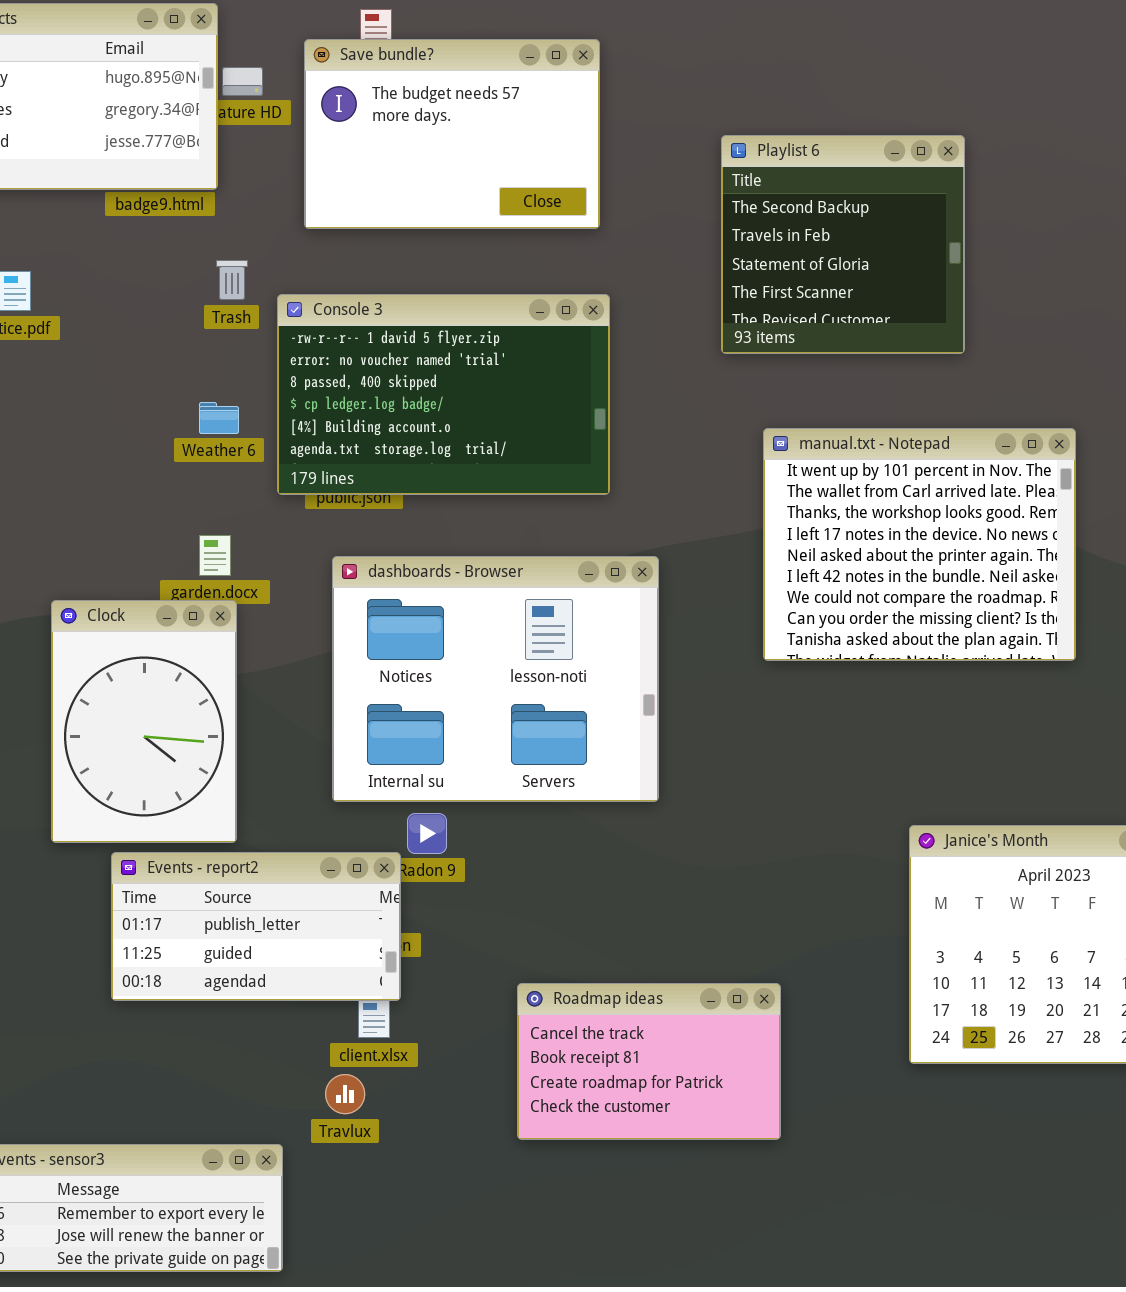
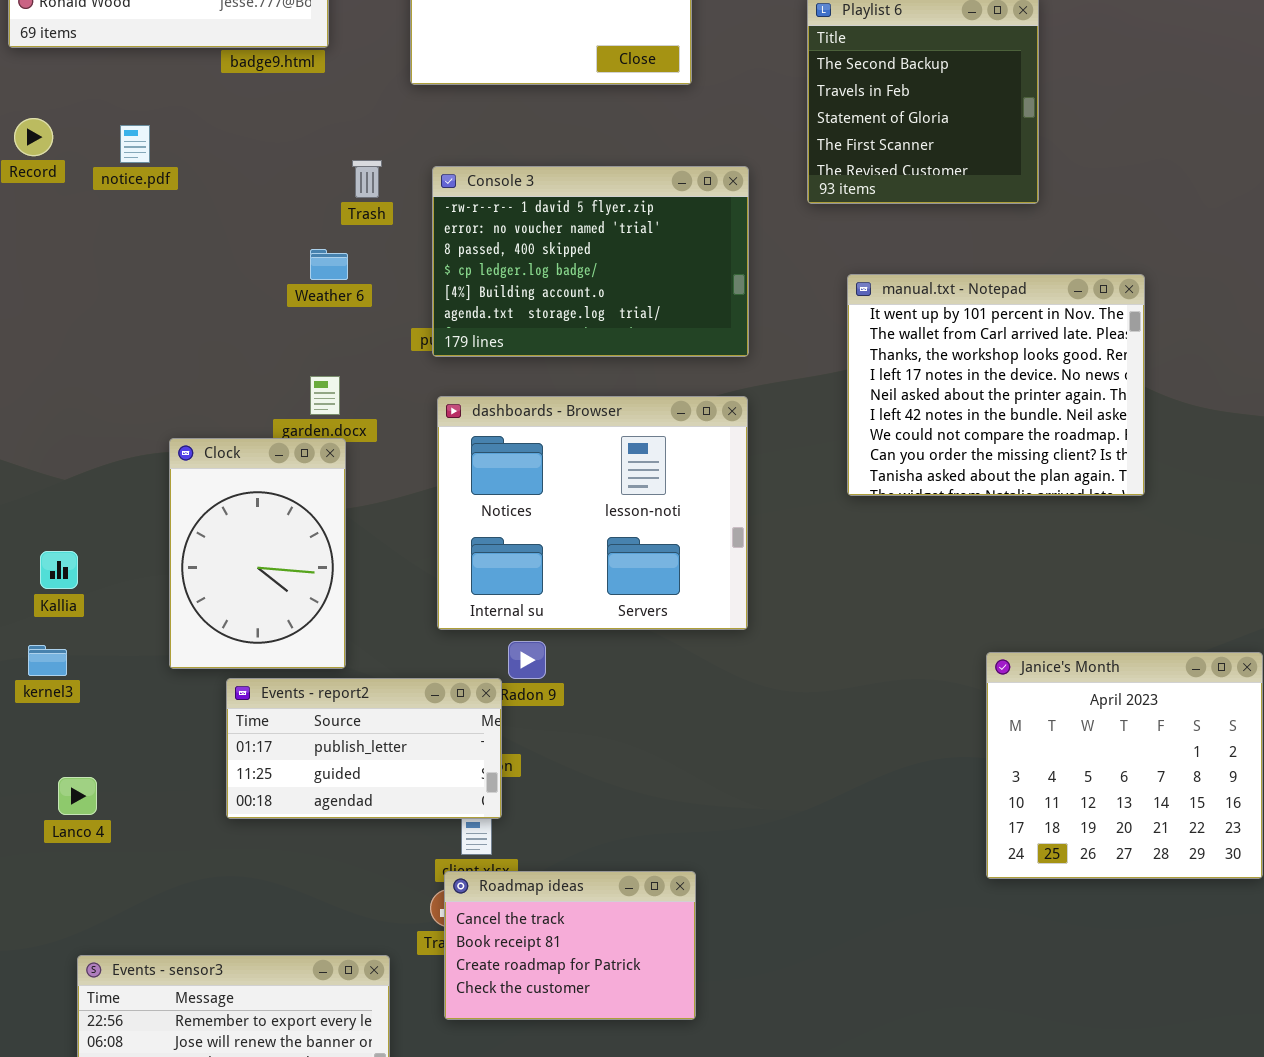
Trash: [216,260,248,300] -> [352,160,382,198], moved
Console 3: [277,294,610,495] -> [432,166,749,357], moved
Roadmap ideas: [517,983,781,1140] -> [444,871,696,1020], moved

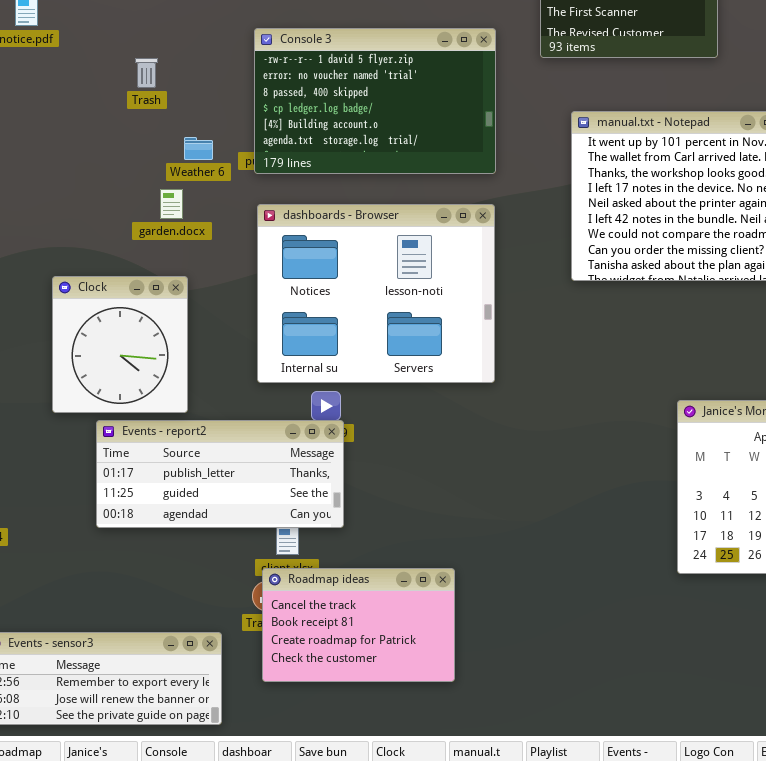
Trash: [352,160,382,198] -> [135,58,158,88], moved
Weather 6: [310,249,348,280] -> [184,137,213,160], moved
Clock: [169,438,346,669] -> [52,276,188,413], resized
Events - report2: [226,678,502,819] -> [96,420,344,528], resized

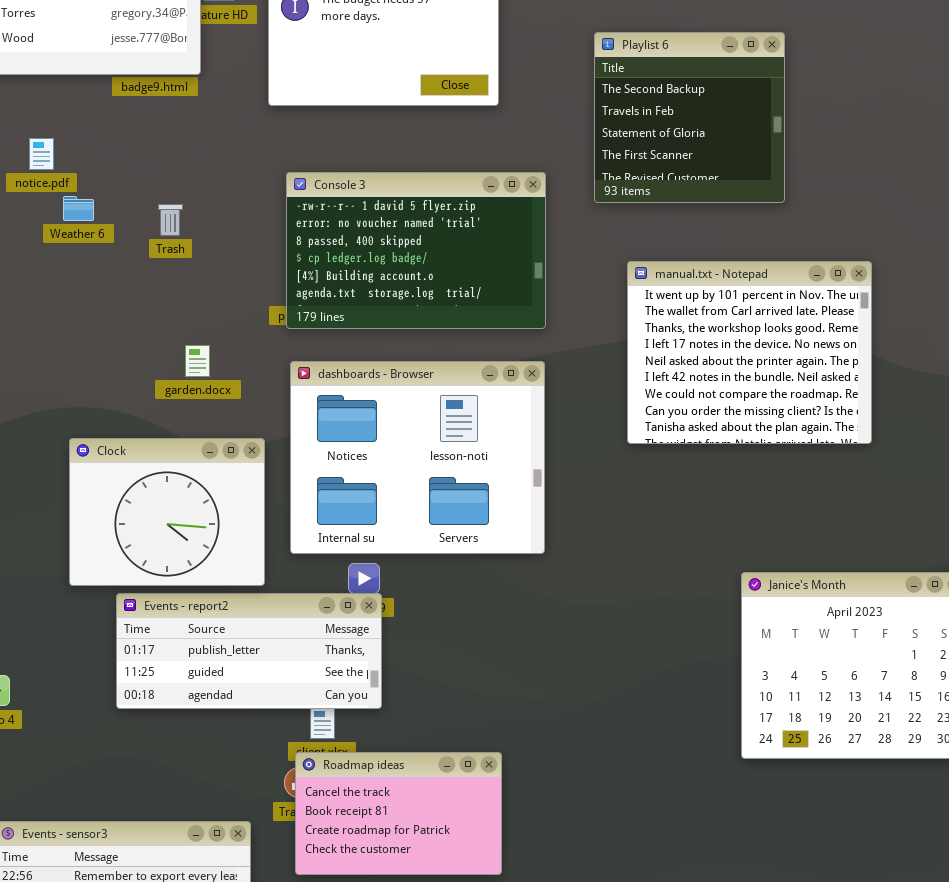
Weather 6: [184,137,213,160] -> [63,196,94,221], moved
Clock: [52,276,188,413] -> [69,438,265,586], resized

